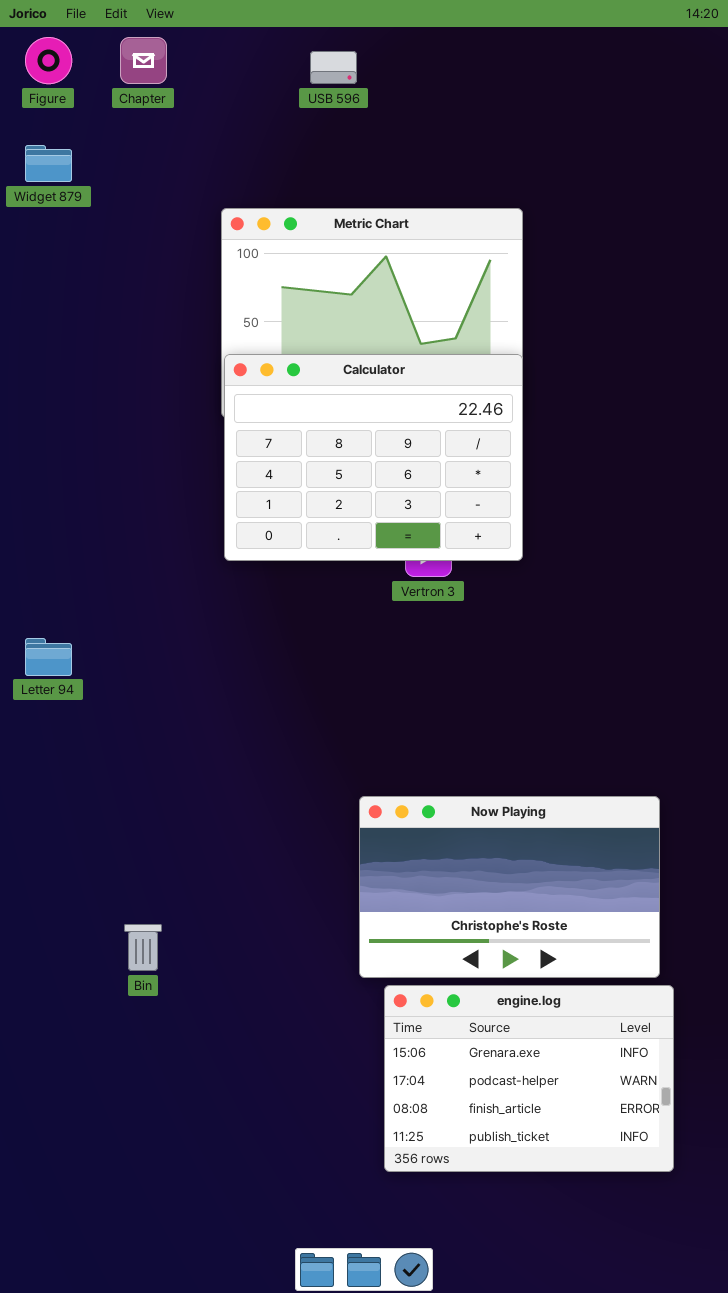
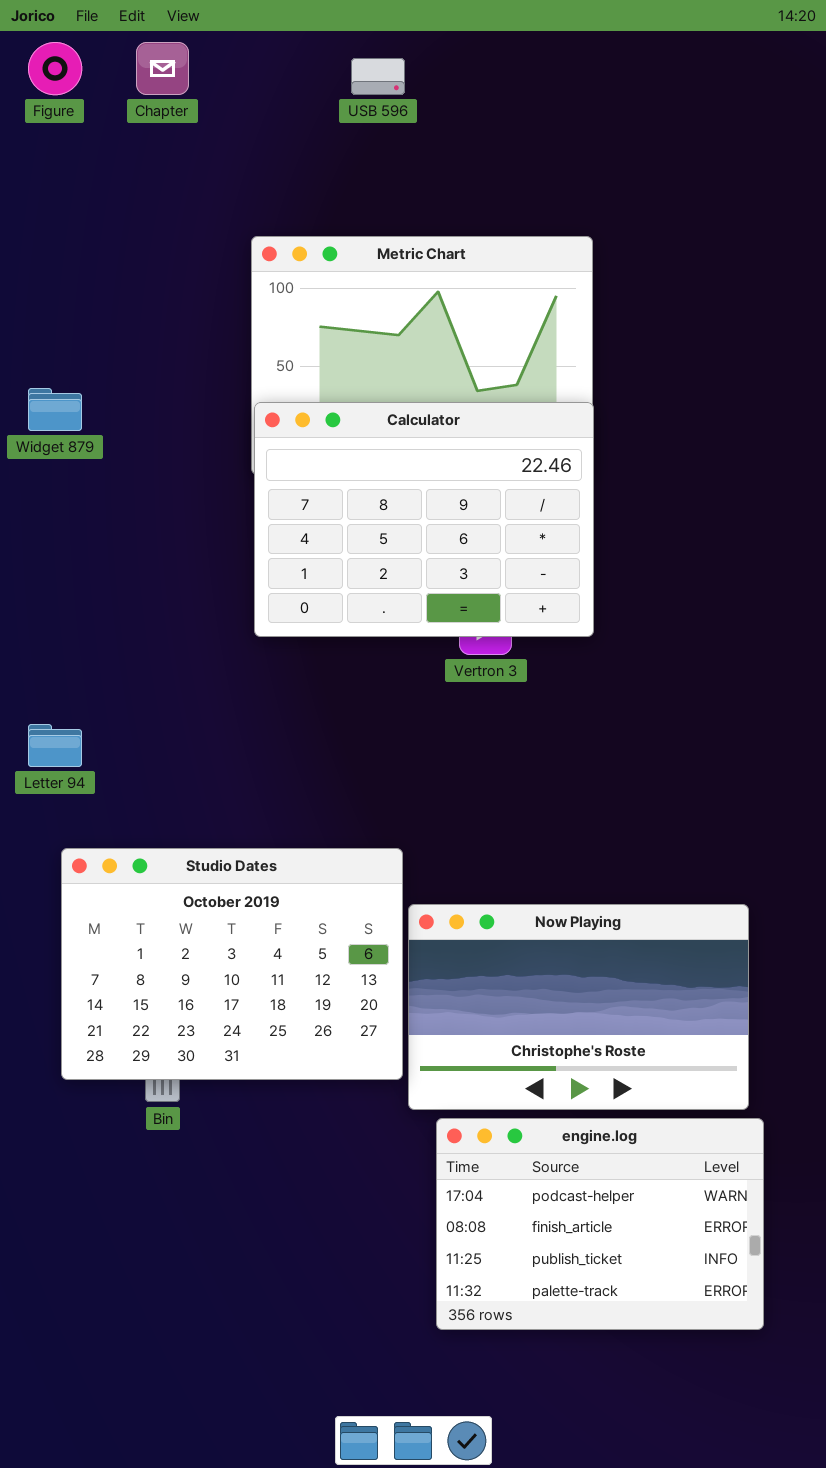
Widget 879: [25,145,72,182] -> [28,388,82,431], moved
Studio Dates: none -> [61,848,403,1080], opened
engine.log: [384,985,674,1172] -> [436,1118,764,1330], scrolled down 1 row

